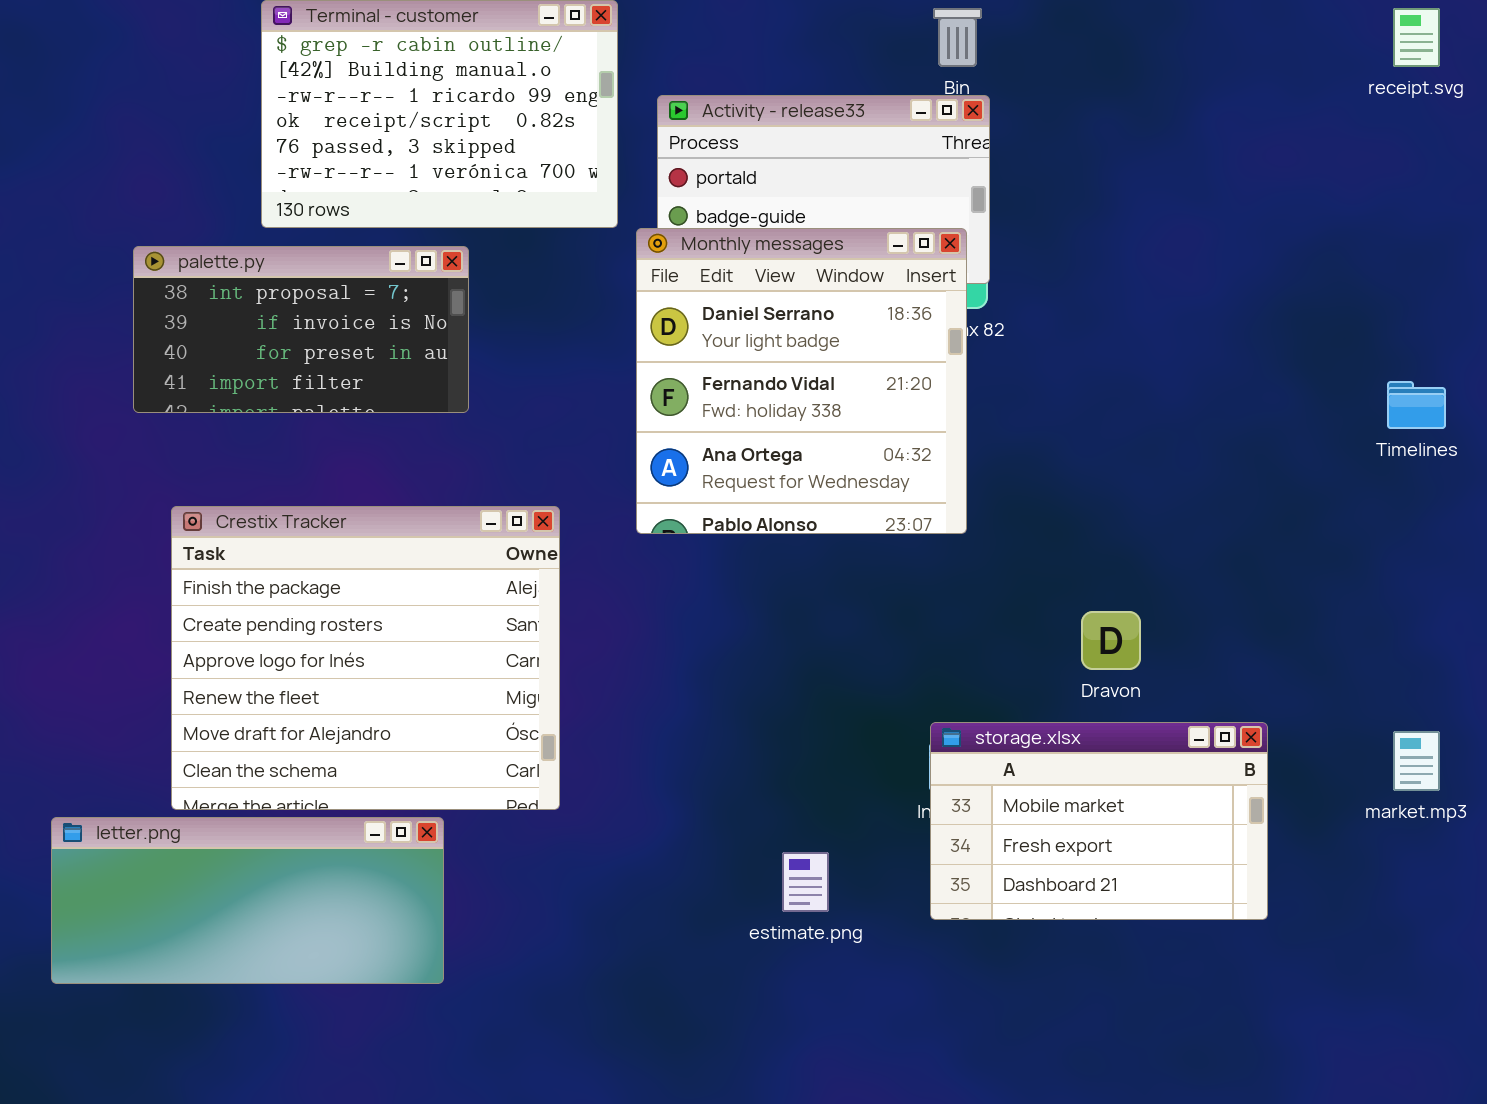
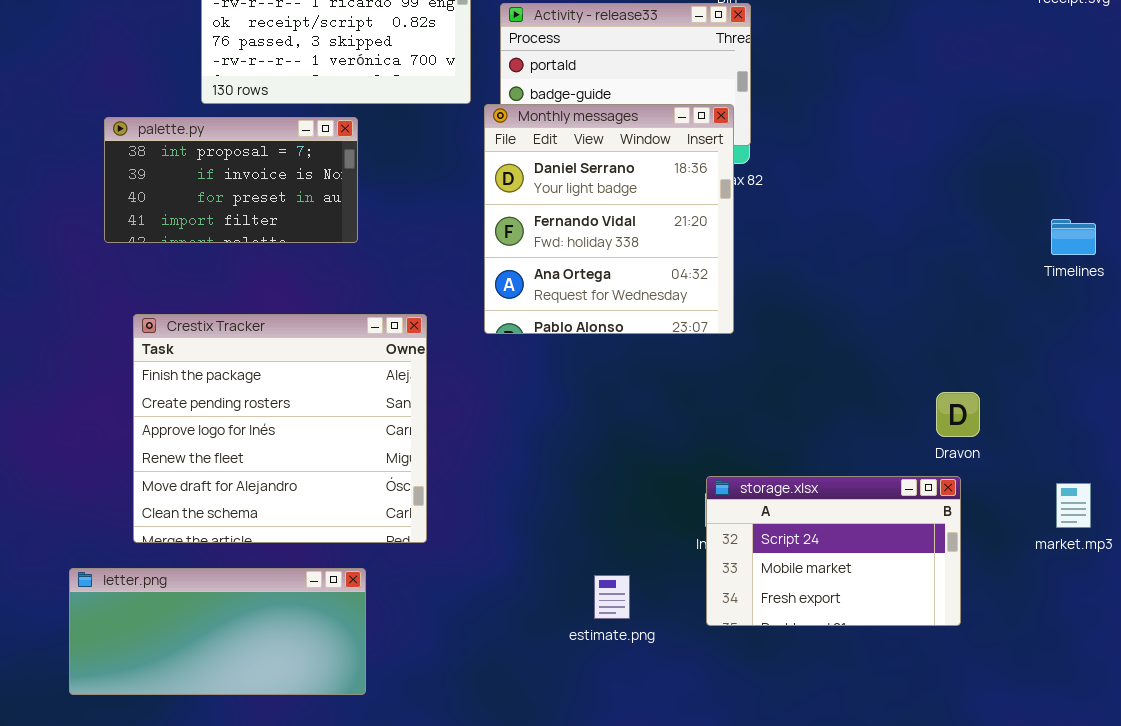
Dravon: [1081,611,1141,670] -> [936,392,980,437], moved
storage.xlsx: [930,722,1268,920] -> [706,476,961,626], scrolled up 1 row
letter.png: [51,817,444,984] -> [69,568,366,695], moved

